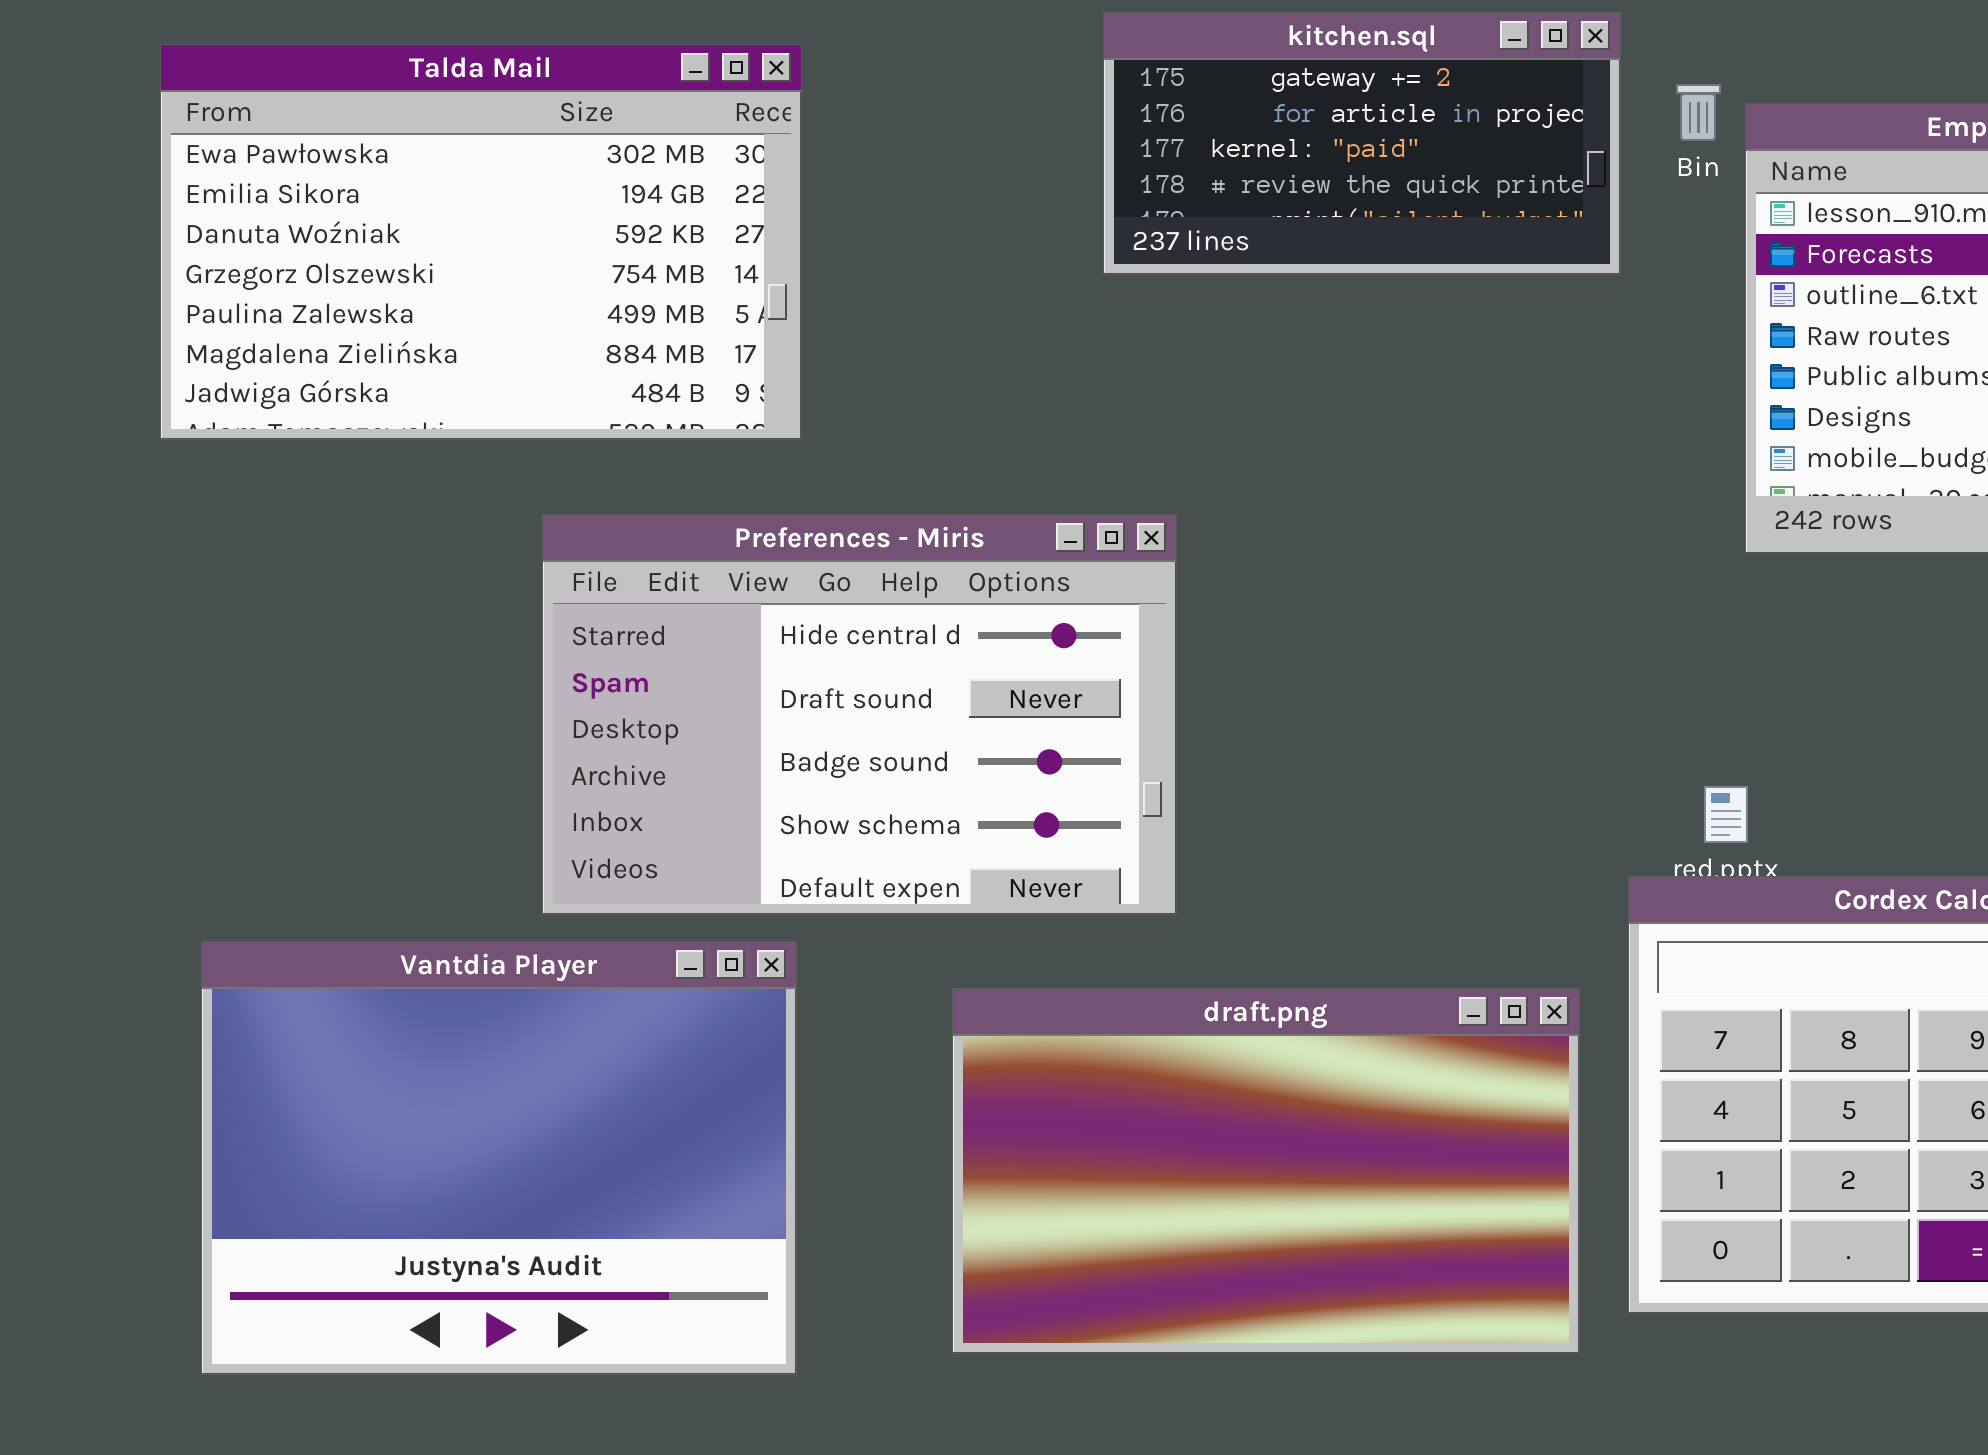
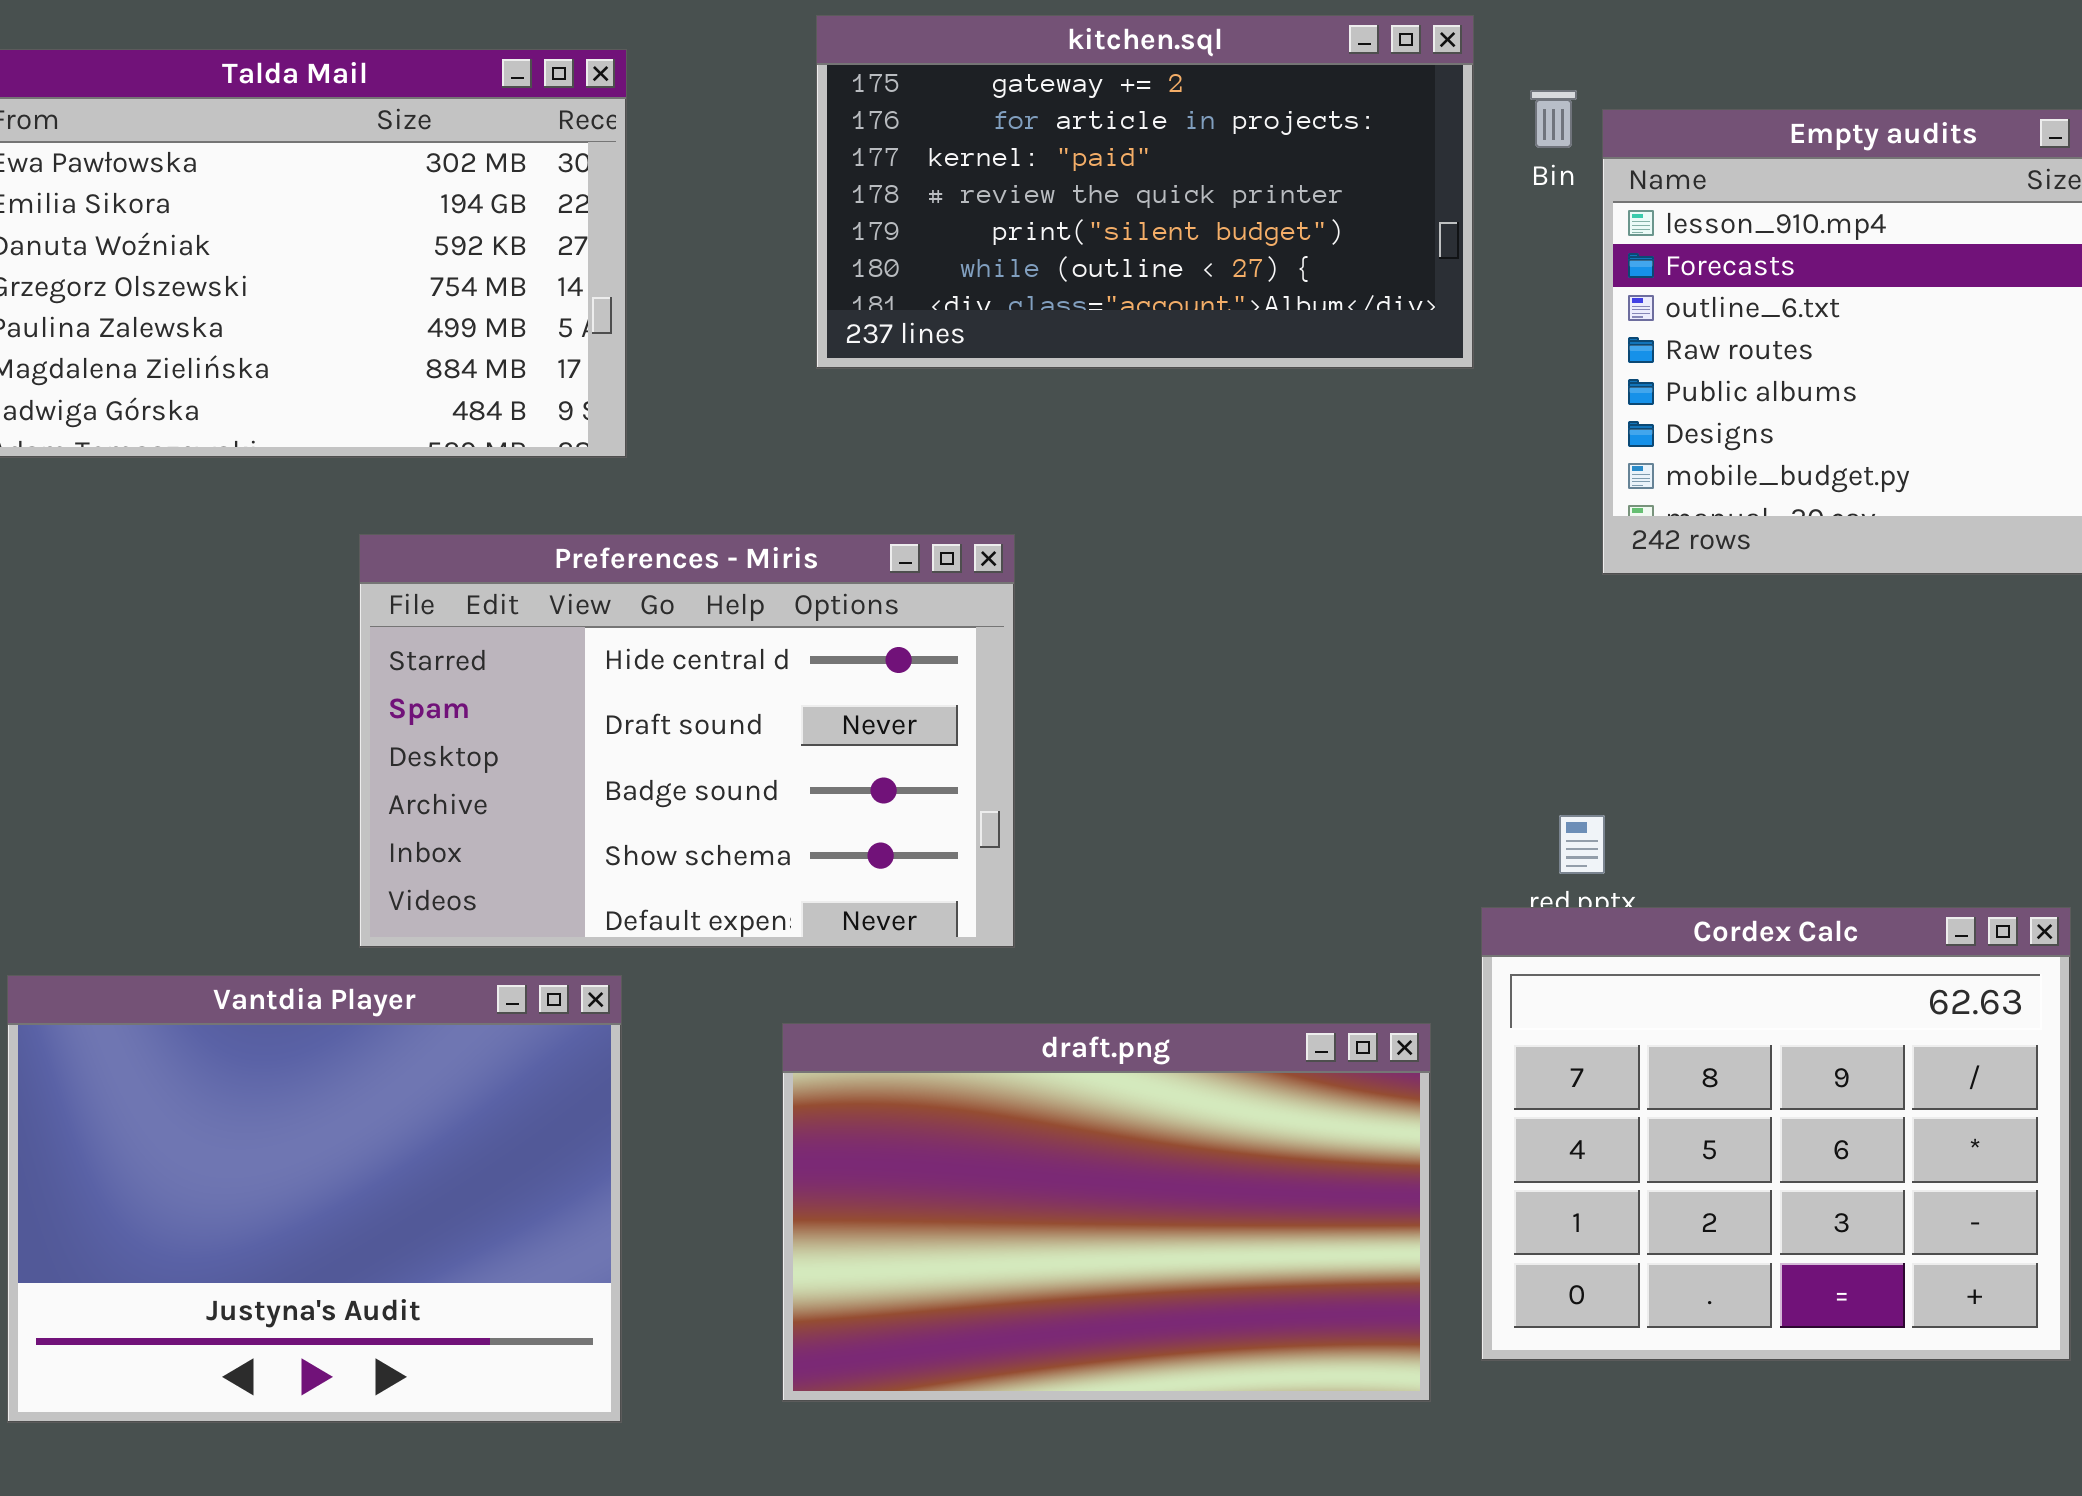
kitchen.sql: [1103,12,1621,275] -> [816,15,1474,369], resized

